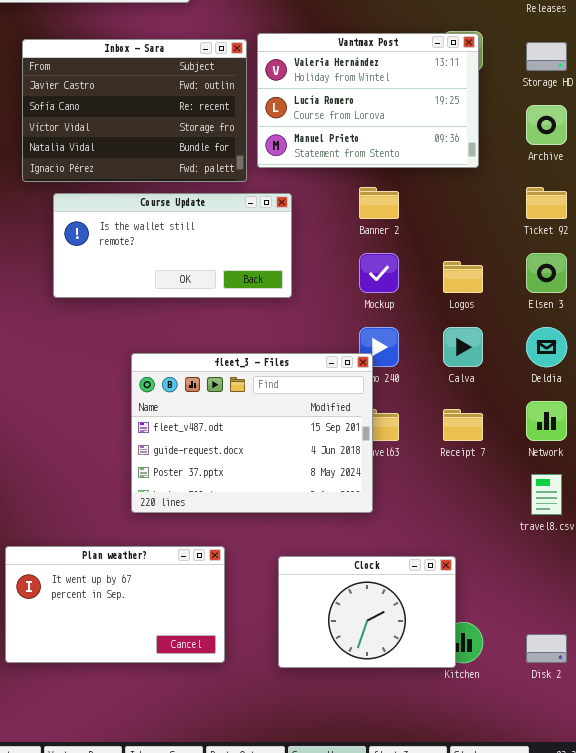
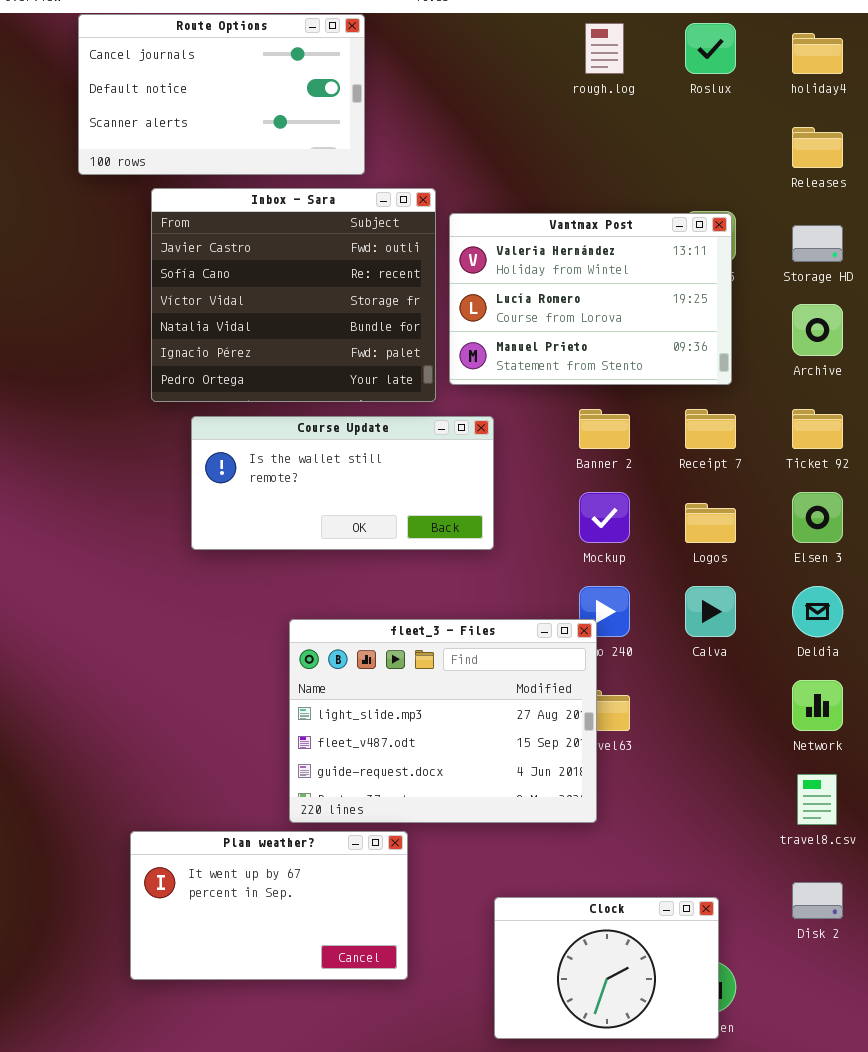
Inbox - Sara: [22,39,247,182] -> [151,188,436,402], resized
fleet_3 - Files: [131,353,373,513] -> [289,619,597,823], scrolled up 1 row
Receipt 7: [443,409,483,441] -> [685,409,736,449], moved
Plan weather?: [5,546,225,663] -> [130,831,408,980], moved
Clock: [278,556,456,668] -> [494,897,719,1039], moved
Disk 2: [526,634,567,663] -> [792,882,843,919], moved

